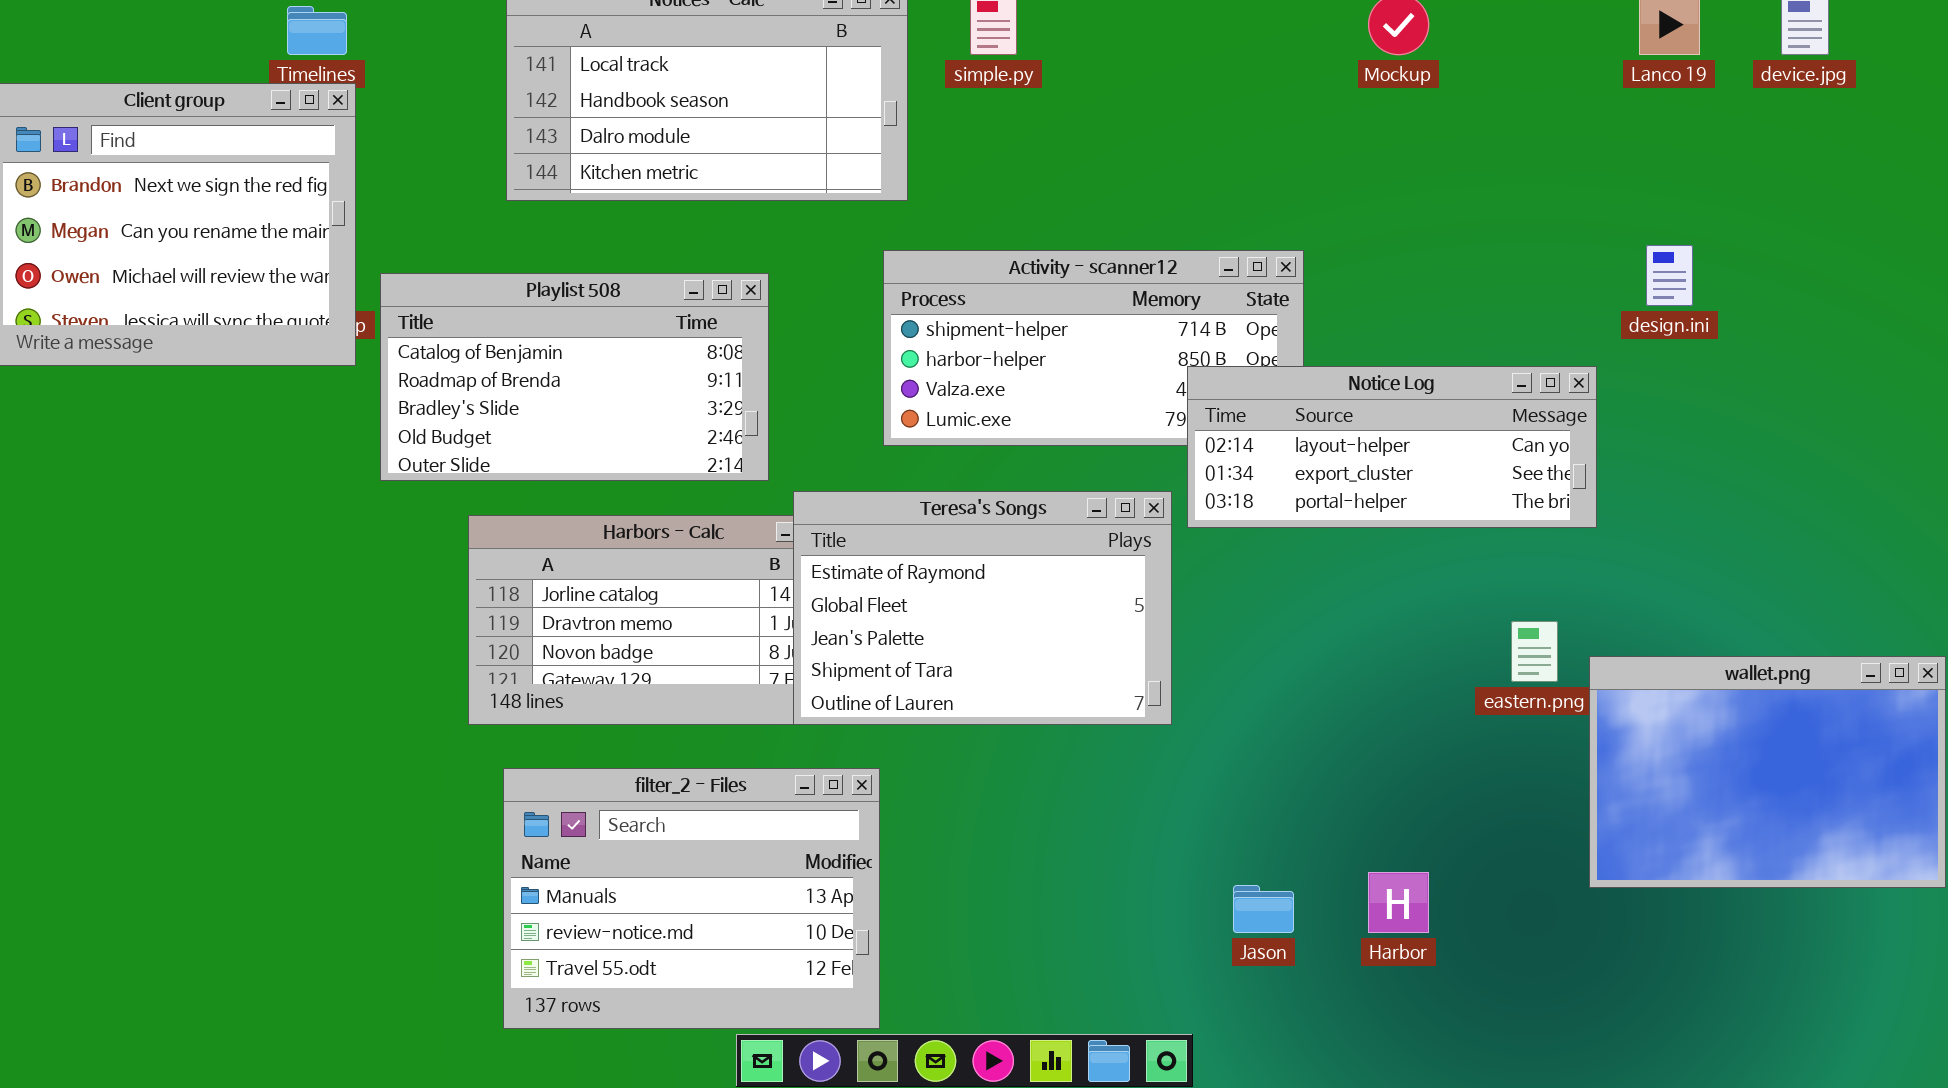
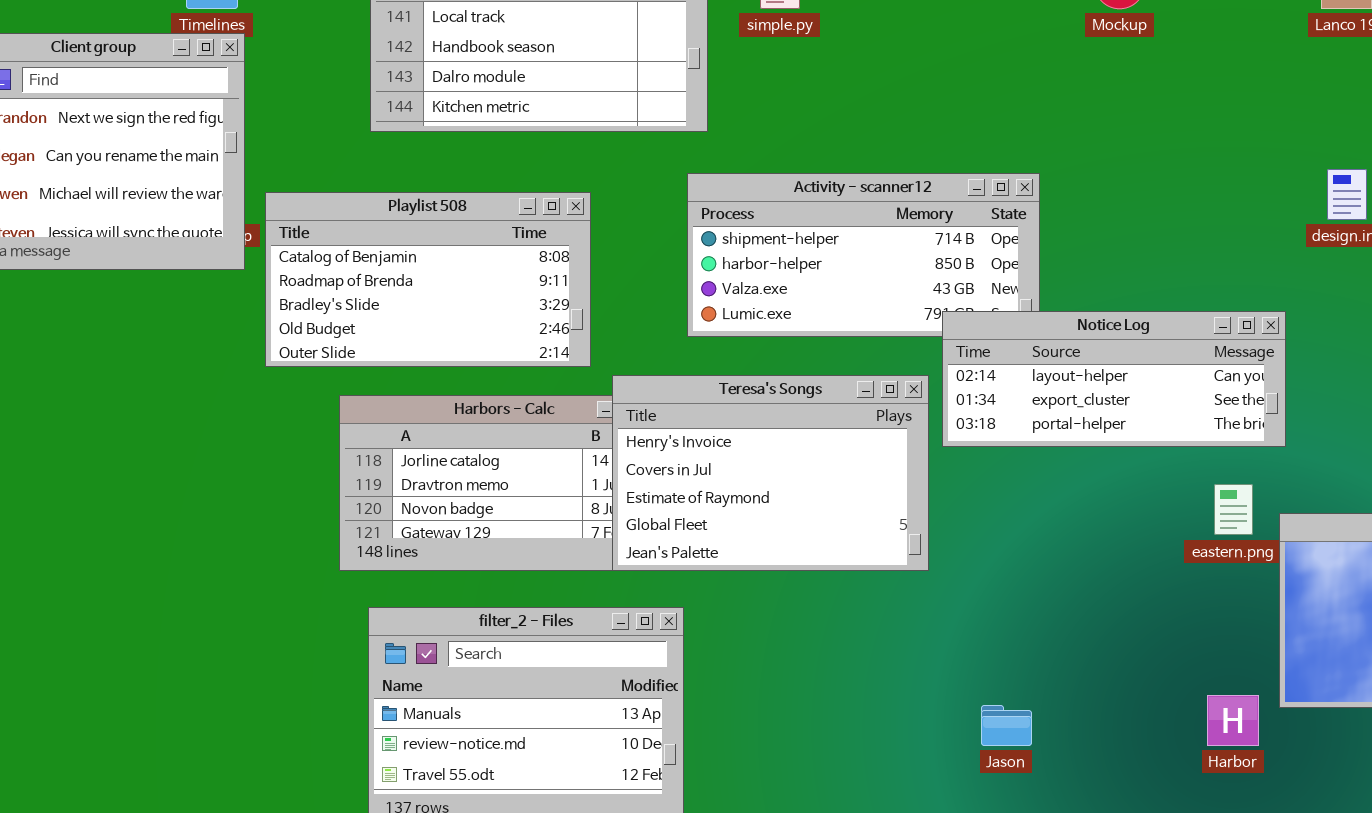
Notice Log: [1187,366,1597,528] -> [942,311,1286,447], moved
Teresa's Songs: [793,491,1172,725] -> [612,375,929,571], scrolled up 2 rows
Harbor: [1368,872,1429,933] -> [1207,695,1259,746], moved

